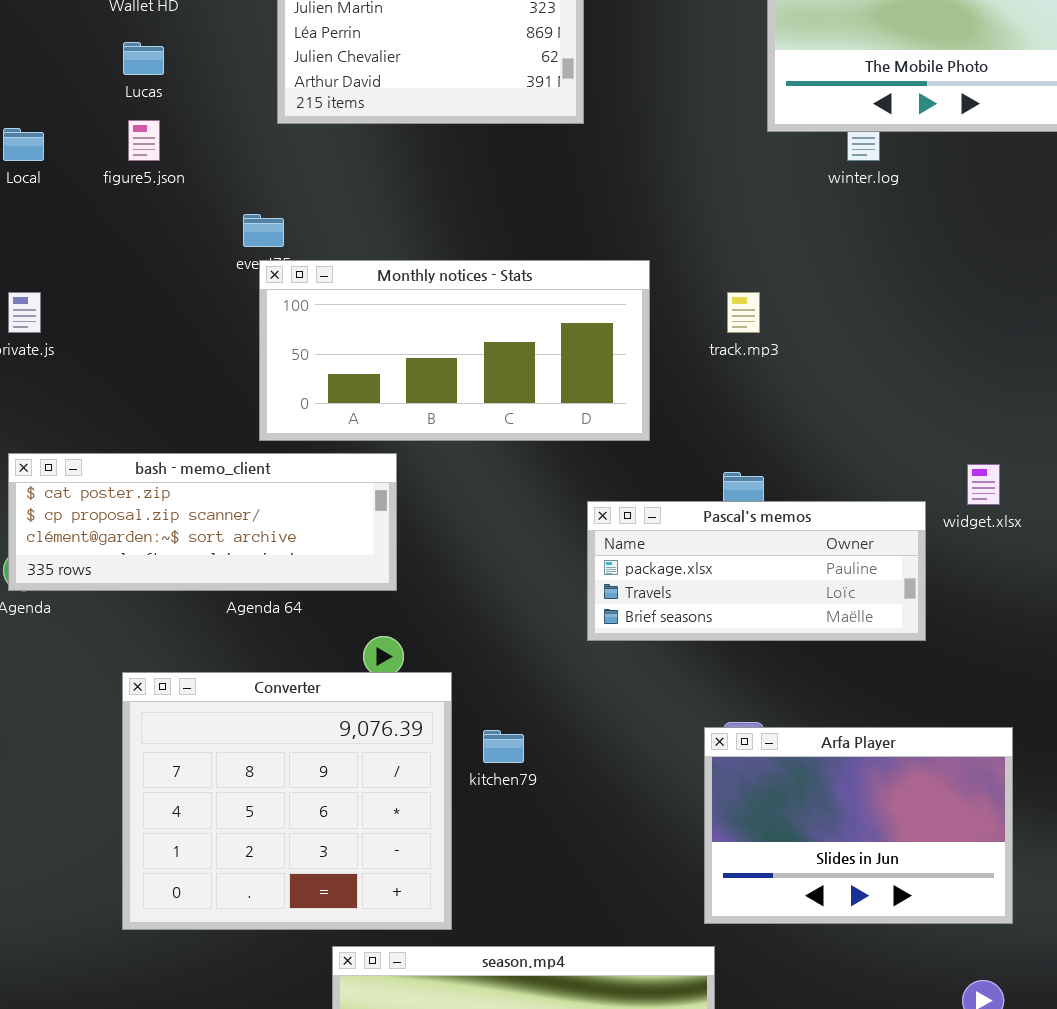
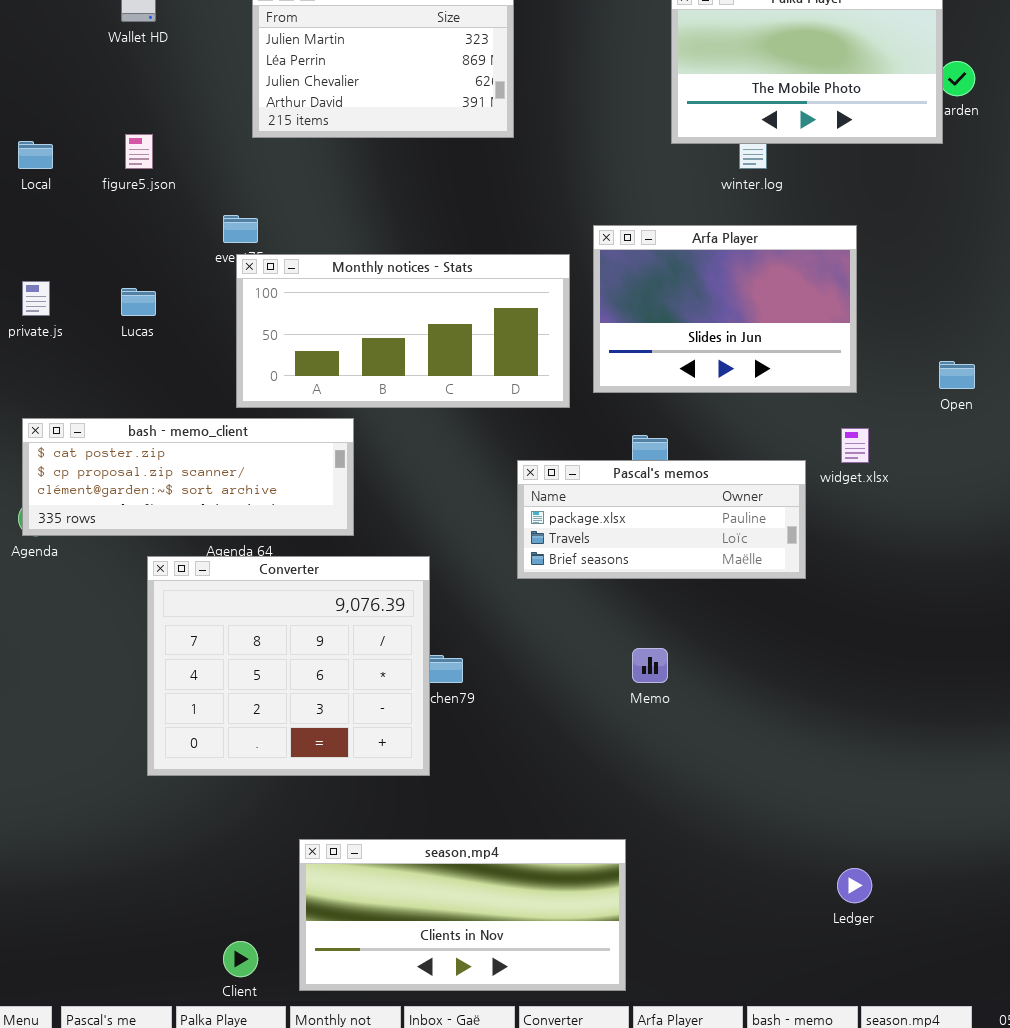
Lucas: [123,42,164,75] -> [121,288,156,316], moved
Converter: [122,672,452,930] -> [147,556,430,776], moved
Arfa Player: [704,727,1013,924] -> [593,225,857,393], moved

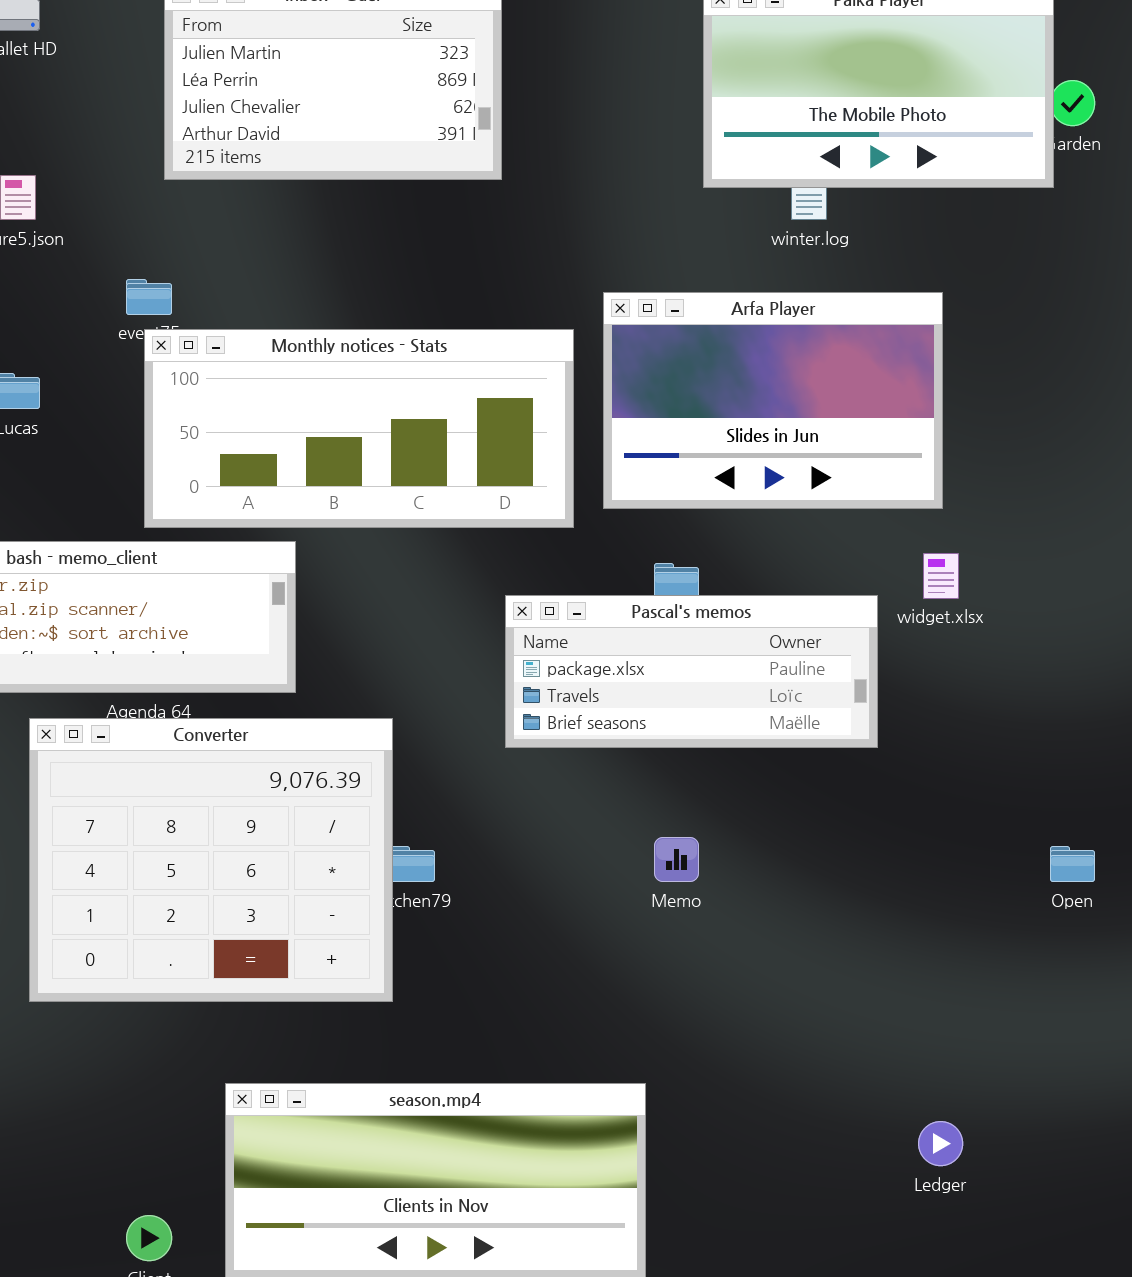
Open: [939,361,975,389] -> [1050,846,1095,882], moved

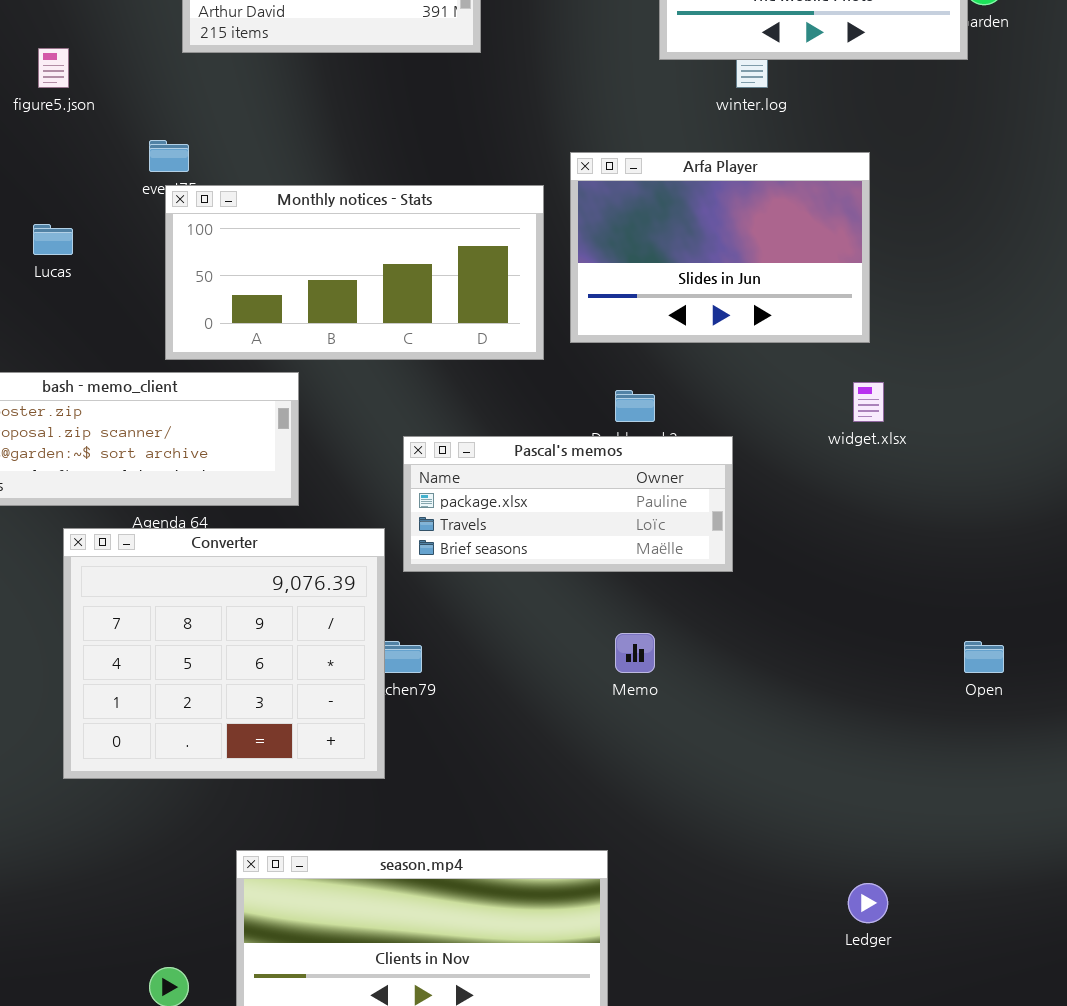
Pascal's memos: [505,595,878,748] -> [403,436,733,572], moved

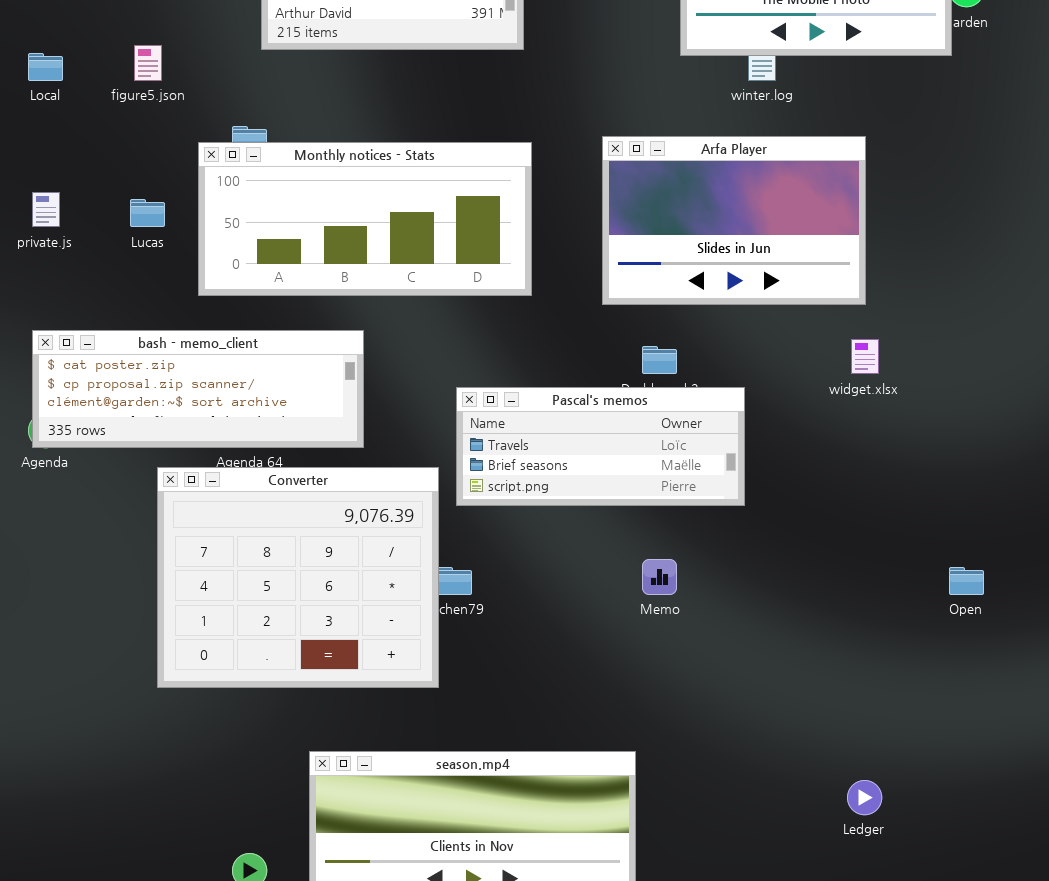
Monthly notices - Stats: [165,185,544,360] -> [198,142,532,296], moved
Pascal's memos: [403,436,733,572] -> [456,387,745,506], scrolled down 1 row

